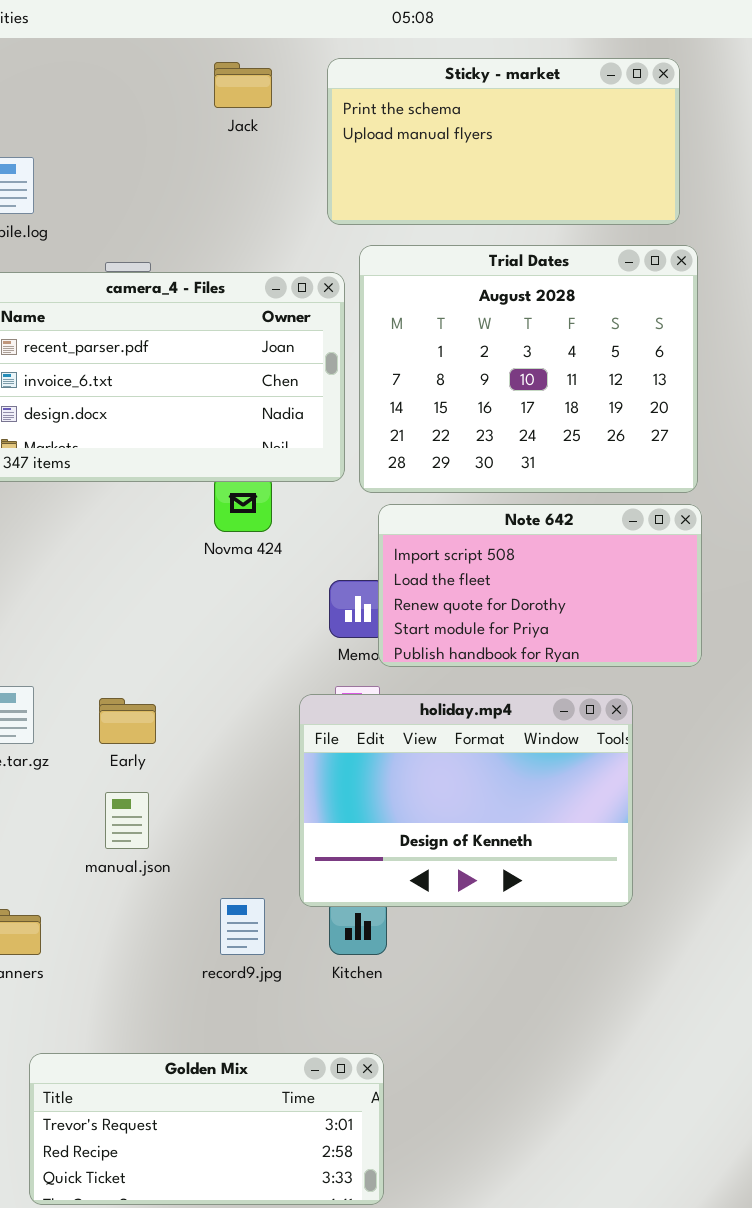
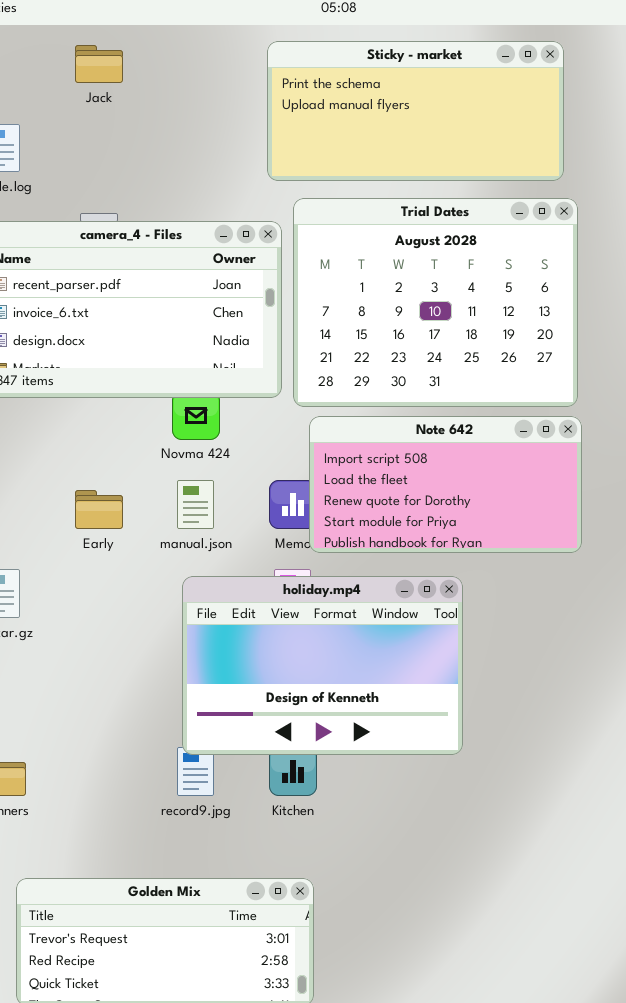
Jack: [214,62,272,108] -> [75,45,123,83], moved
holiday.mp4: [299,694,633,907] -> [182,576,463,755], moved
Early: [99,698,156,744] -> [75,490,123,529], moved
manual.json: [105,792,149,849] -> [177,480,214,529], moved

